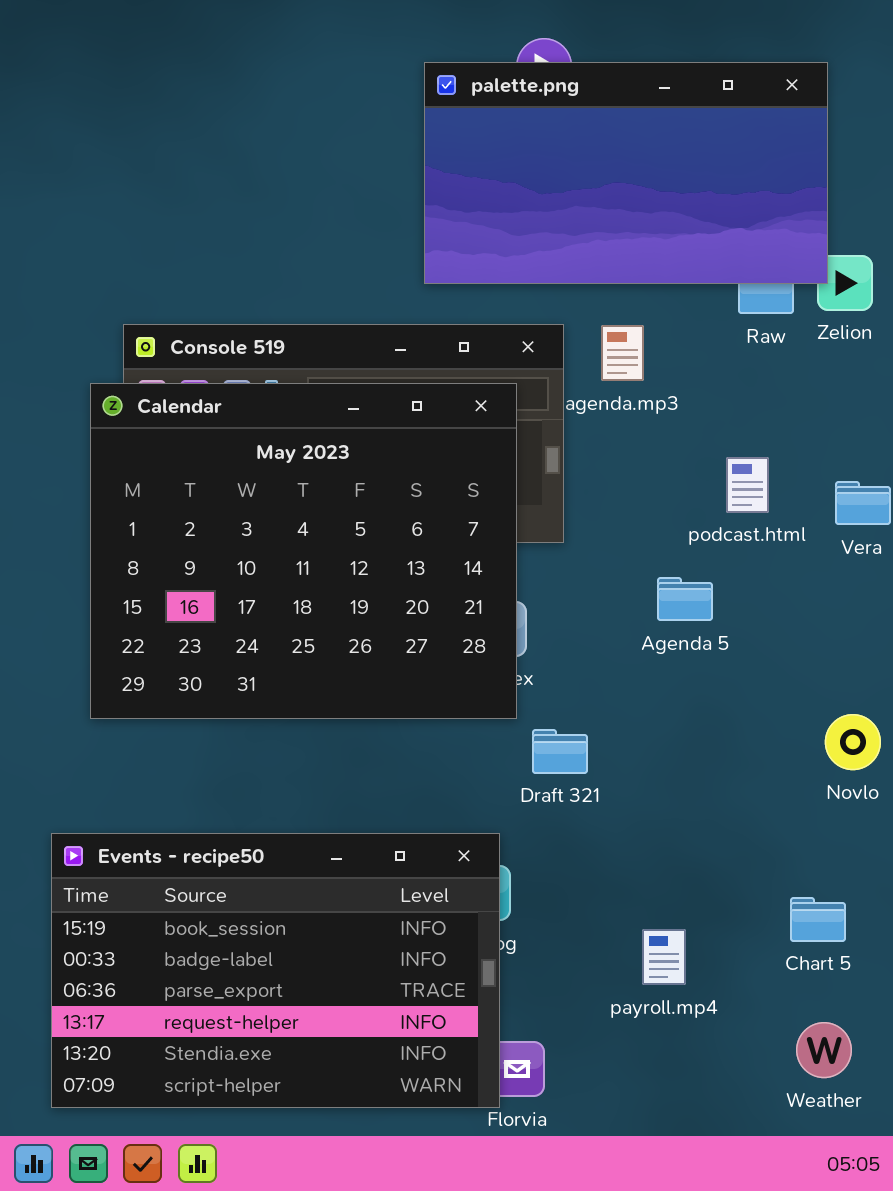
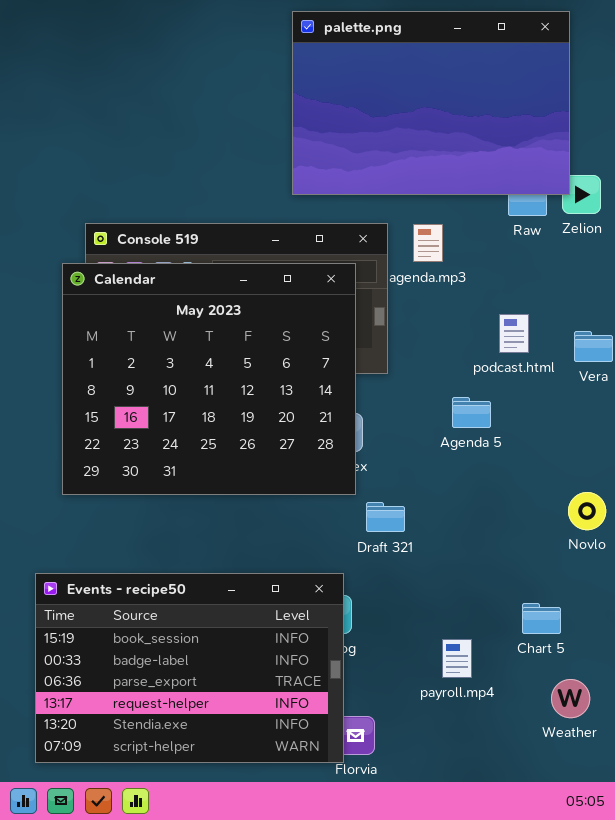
palette.png: [424,62,828,284] -> [292,11,570,195], resized
Chart 5: [790,897,846,942] -> [522,603,561,634], moved
Weather: [796,1022,852,1078] -> [551,679,590,718], moved

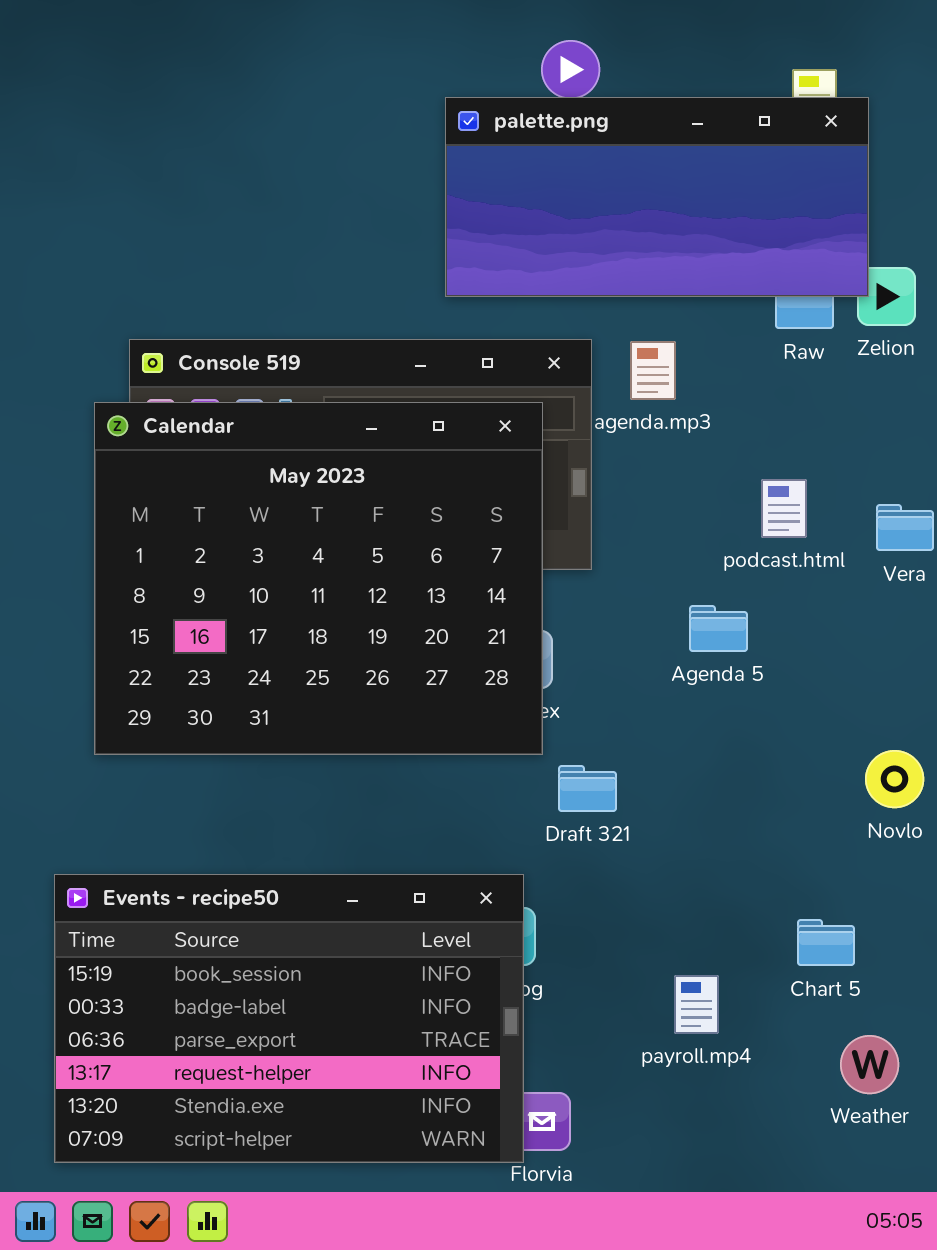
palette.png: [292,11,570,195] -> [445,97,869,297], resized

